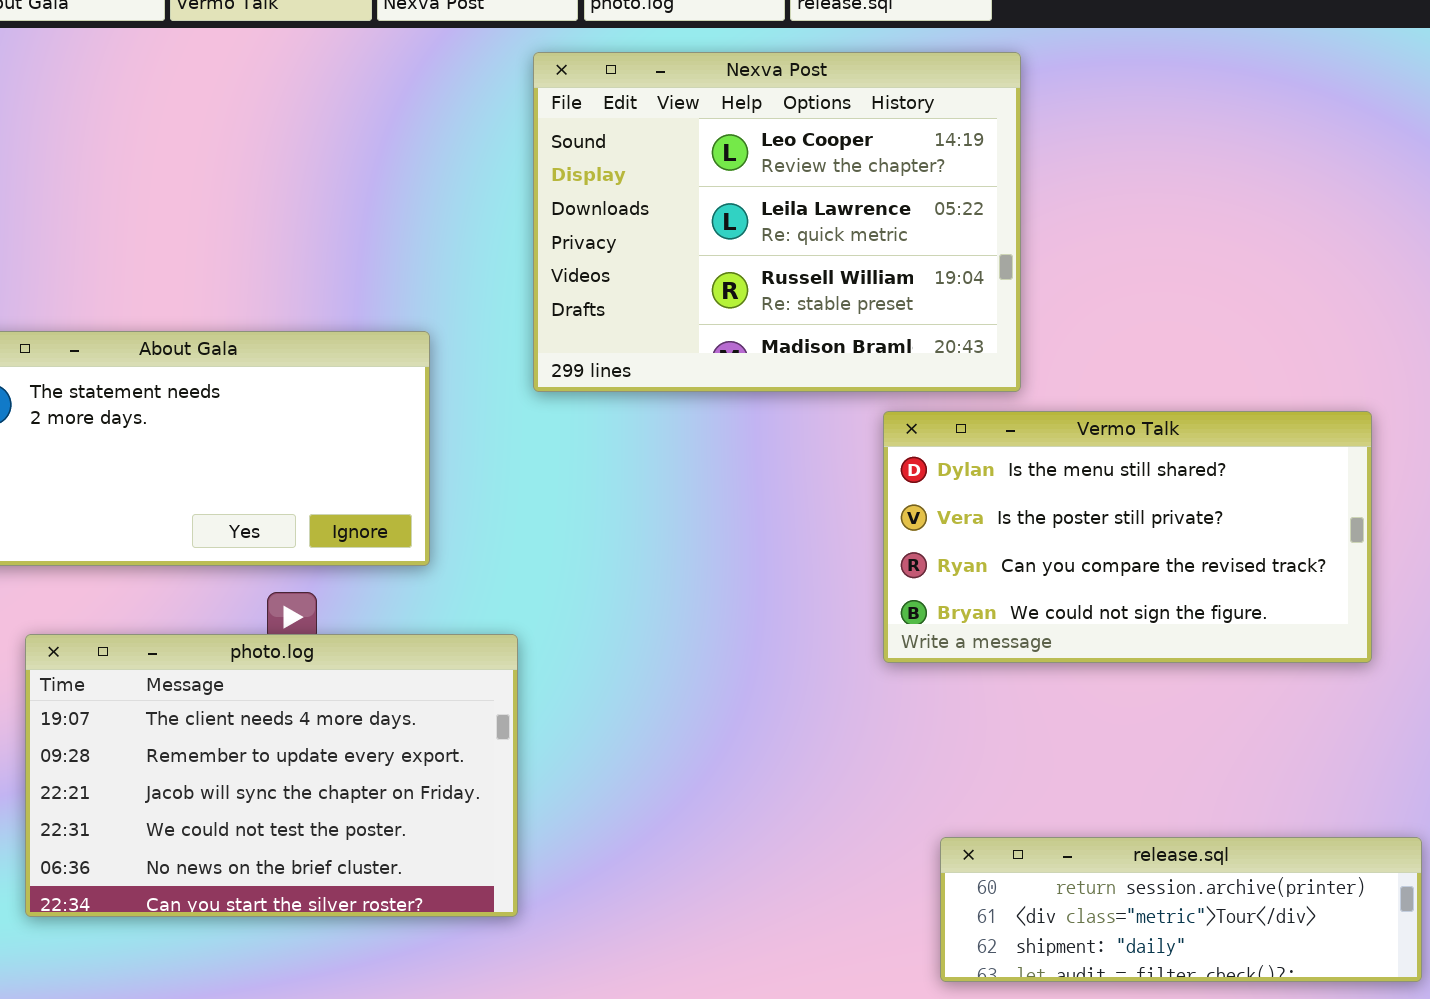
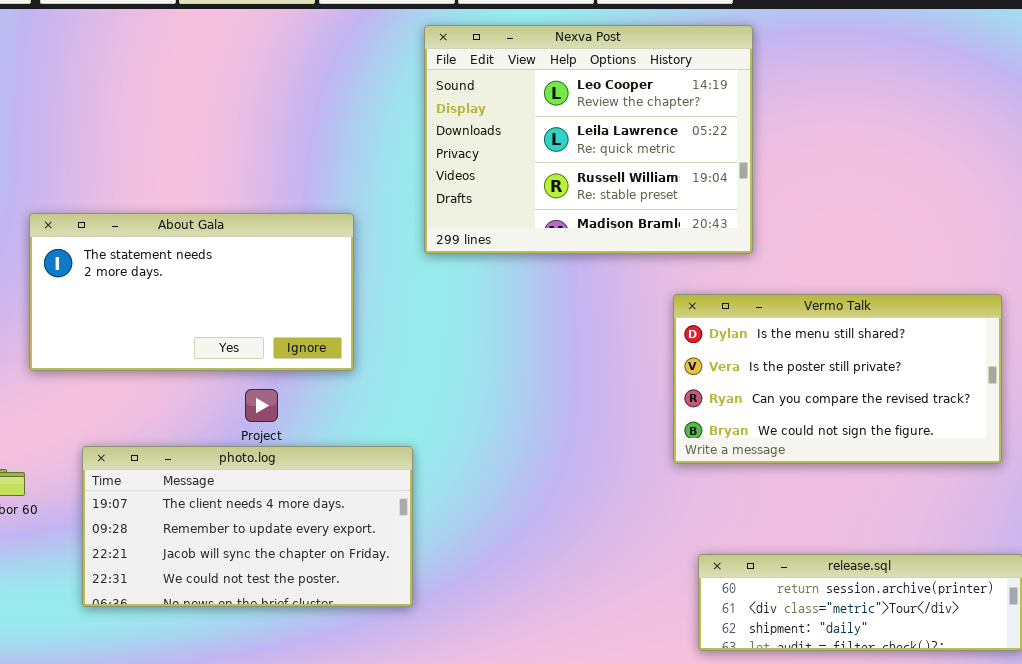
Vermo Talk: [883,411,1372,663] -> [673,294,1002,464], moved
photo.log: [25,634,518,917] -> [82,446,413,607], resized

